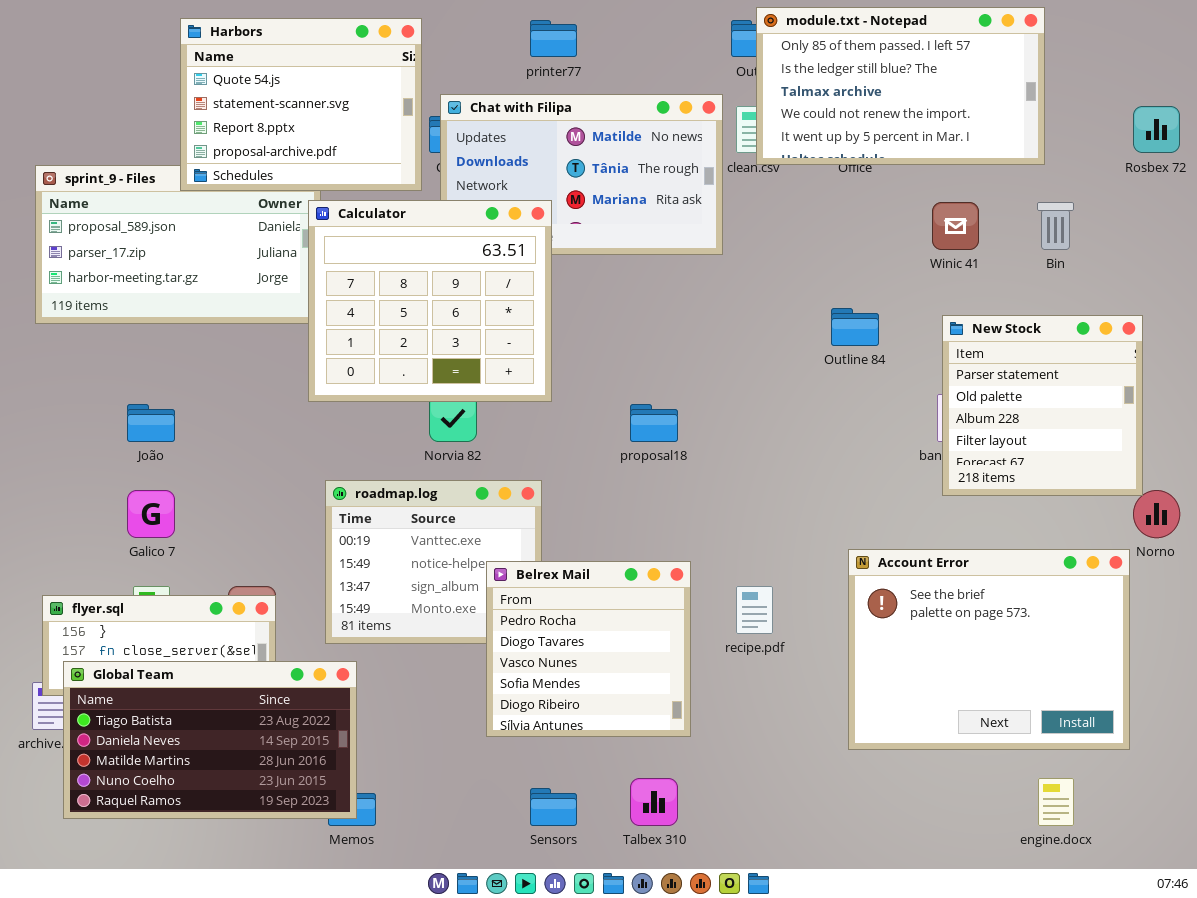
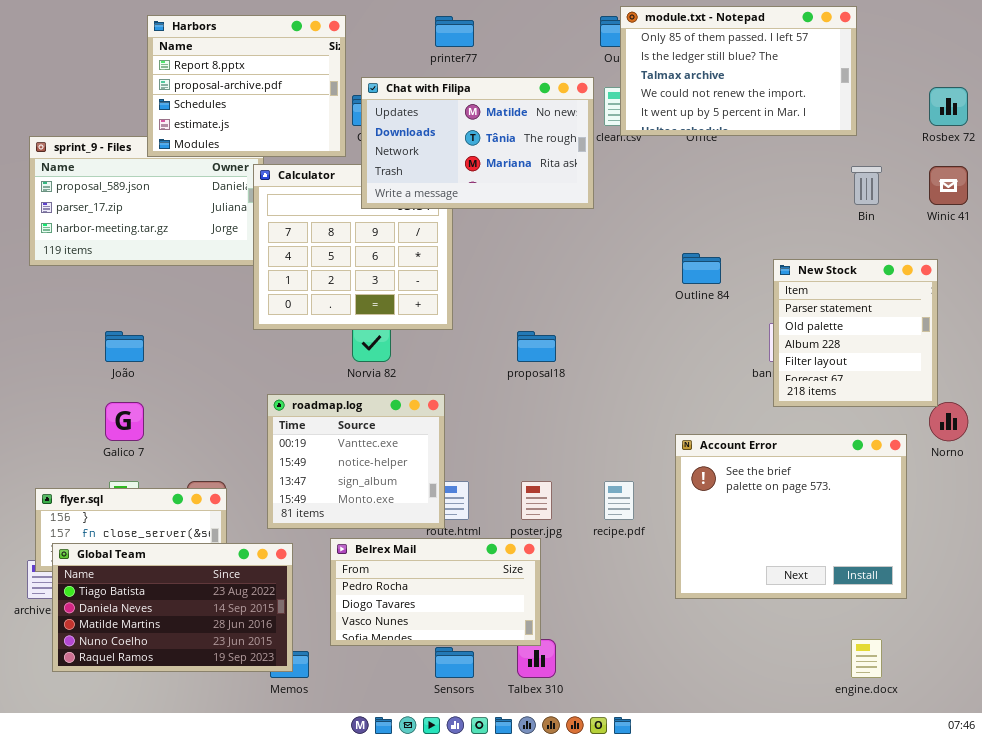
Harbors: [180,18,422,191] -> [147,15,346,157], scrolled down 2 rows
Chat with Filipa: [440,94,723,255] -> [361,77,594,209], raised
Winic 41: [932,202,979,250] -> [929,166,968,205], moved
Account Error: [848,549,1130,750] -> [675,434,907,599], moved
Belrex Mail: [486,561,691,737] -> [330,538,541,646], moved, resized

